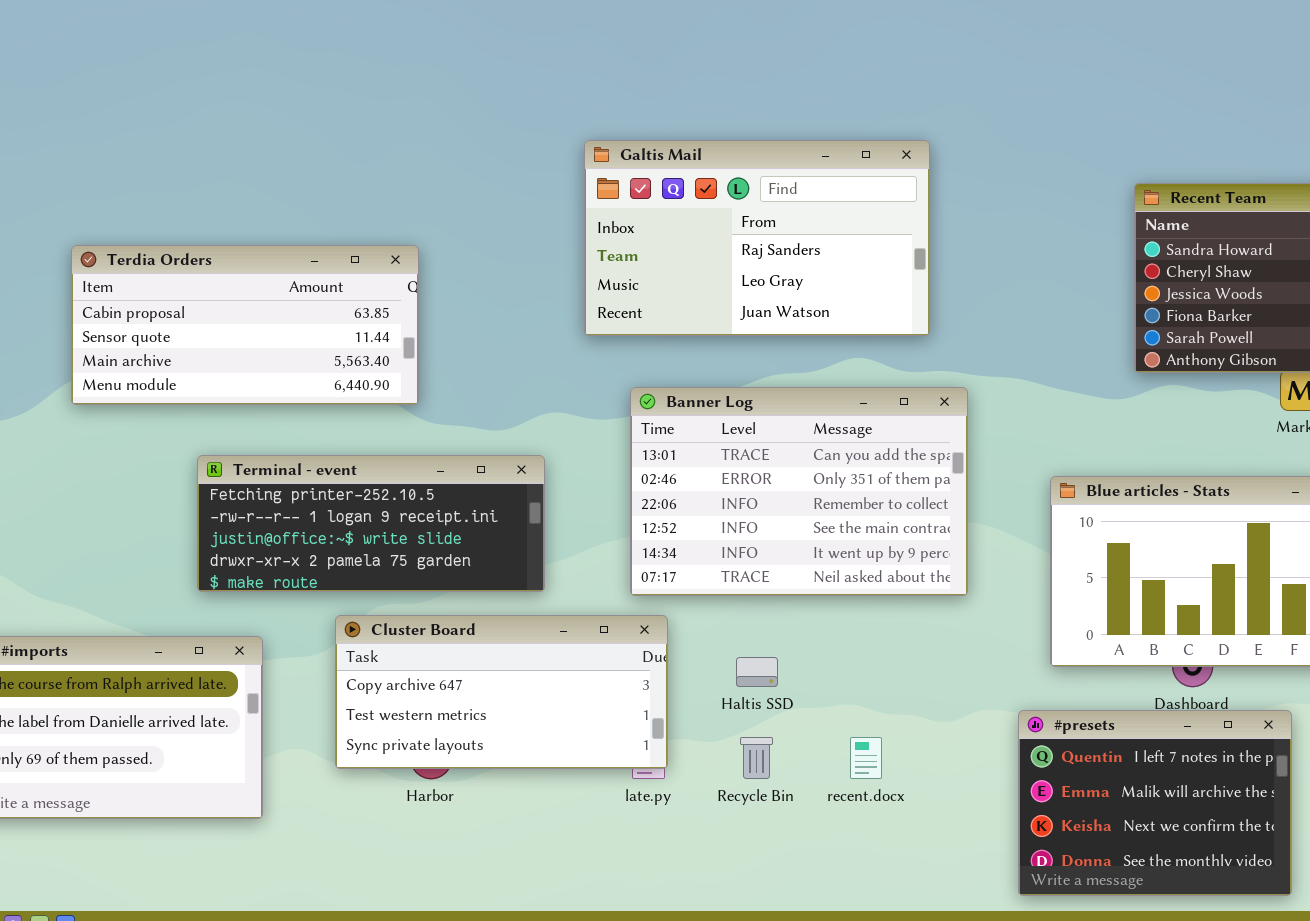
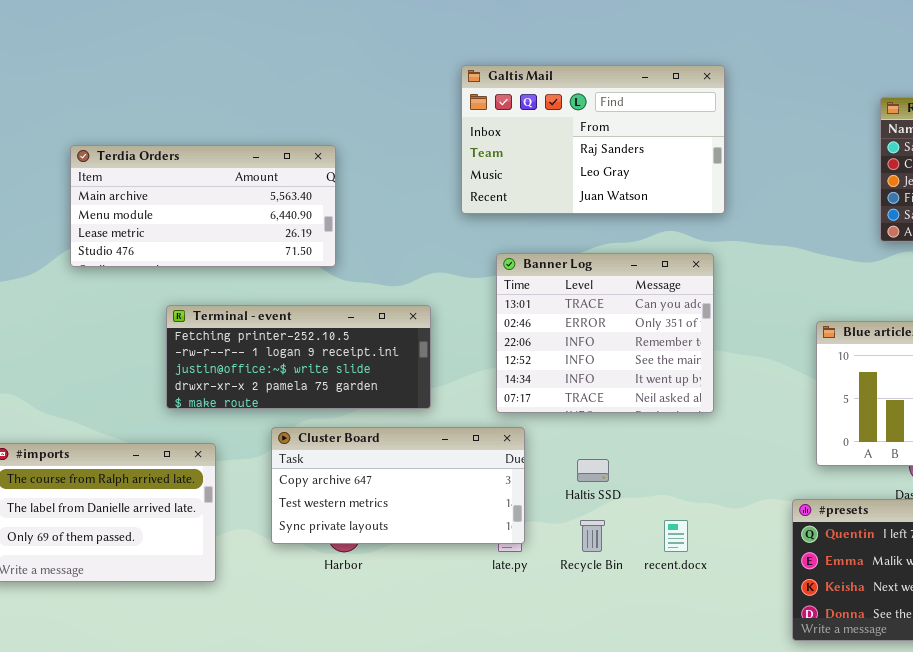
Terdia Orders: [71,245,419,405] -> [70,145,336,267], scrolled down 2 rows
Banner Log: [630,387,968,596] -> [496,253,714,413], resized

